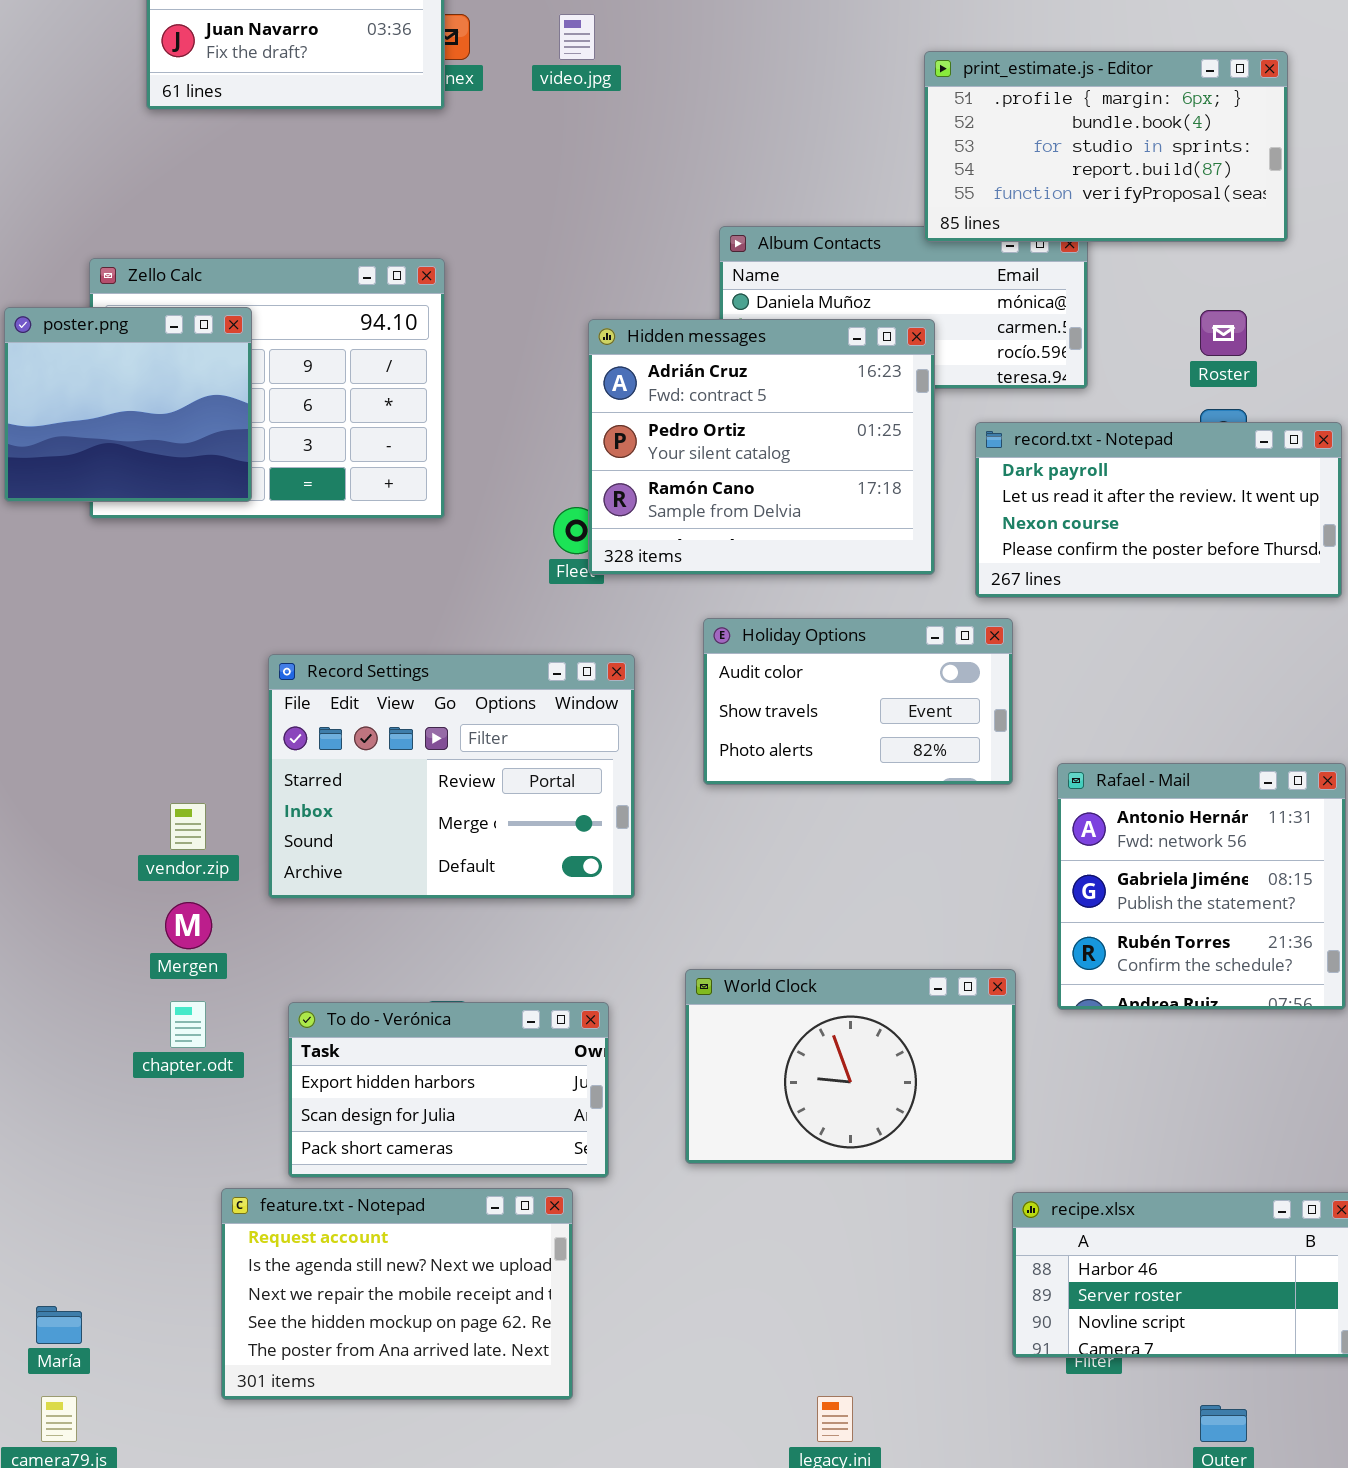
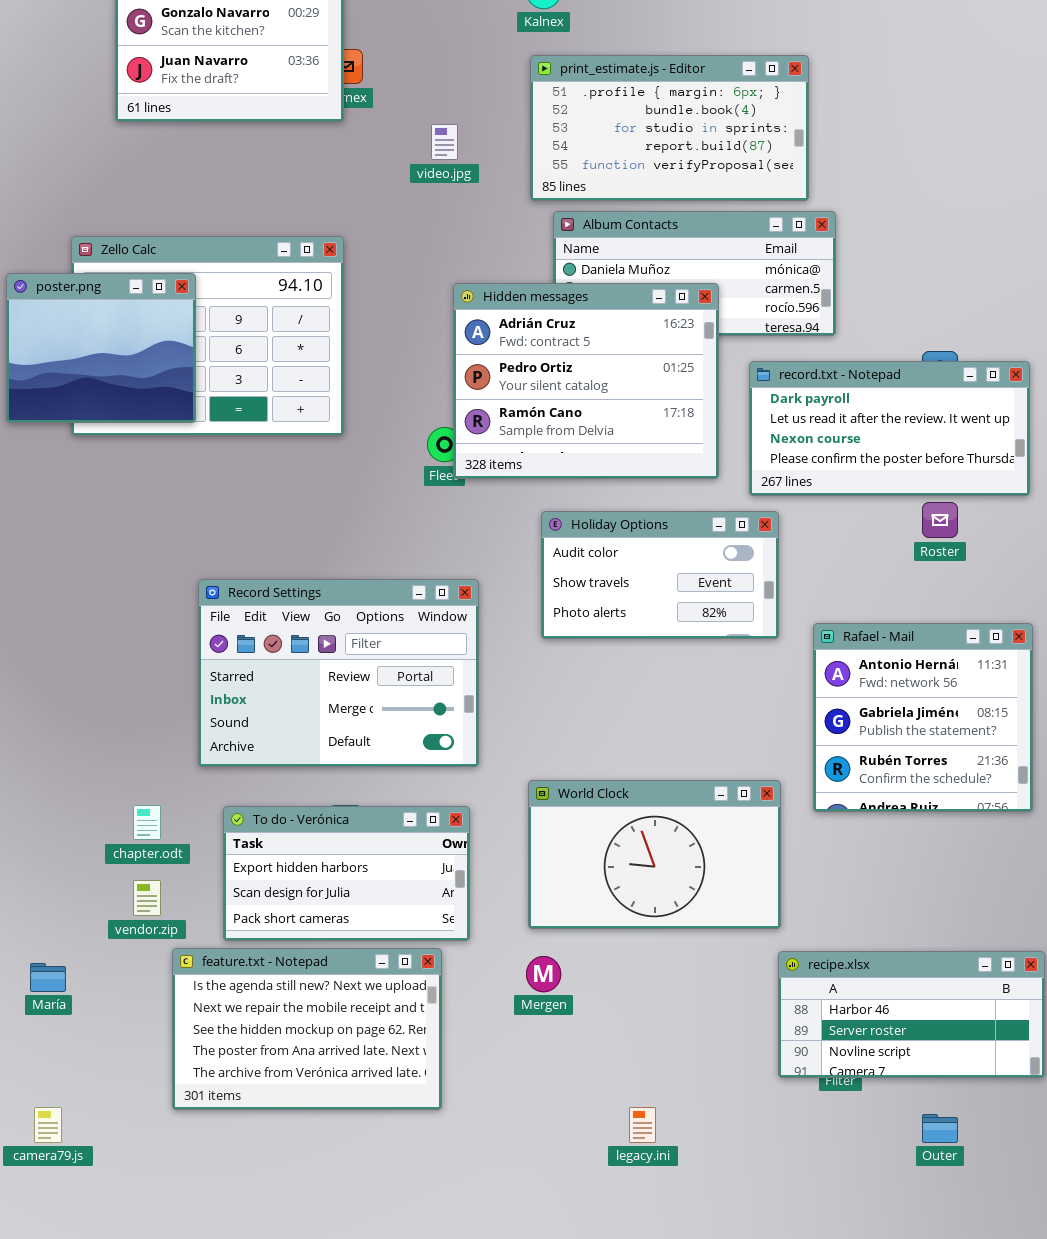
video.jpg: [559,14,595,60] -> [431,124,458,160], moved
print_estimate.js - Editor: [924,51,1288,242] -> [530,55,809,201], moved
Roster: [1200,310,1247,356] -> [922,502,958,538], moved
Record Settings: [268,654,635,899] -> [198,579,479,767], moved
vendor.zip: [170,803,206,850] -> [133,880,161,916], moved
Mergen: [165,902,212,949] -> [526,956,561,992], moved
feature.txt - Notepad: [221,1188,573,1400] -> [172,948,442,1110], scrolled down 1 row
María: [36,1306,82,1344] -> [30,963,66,992], moved

